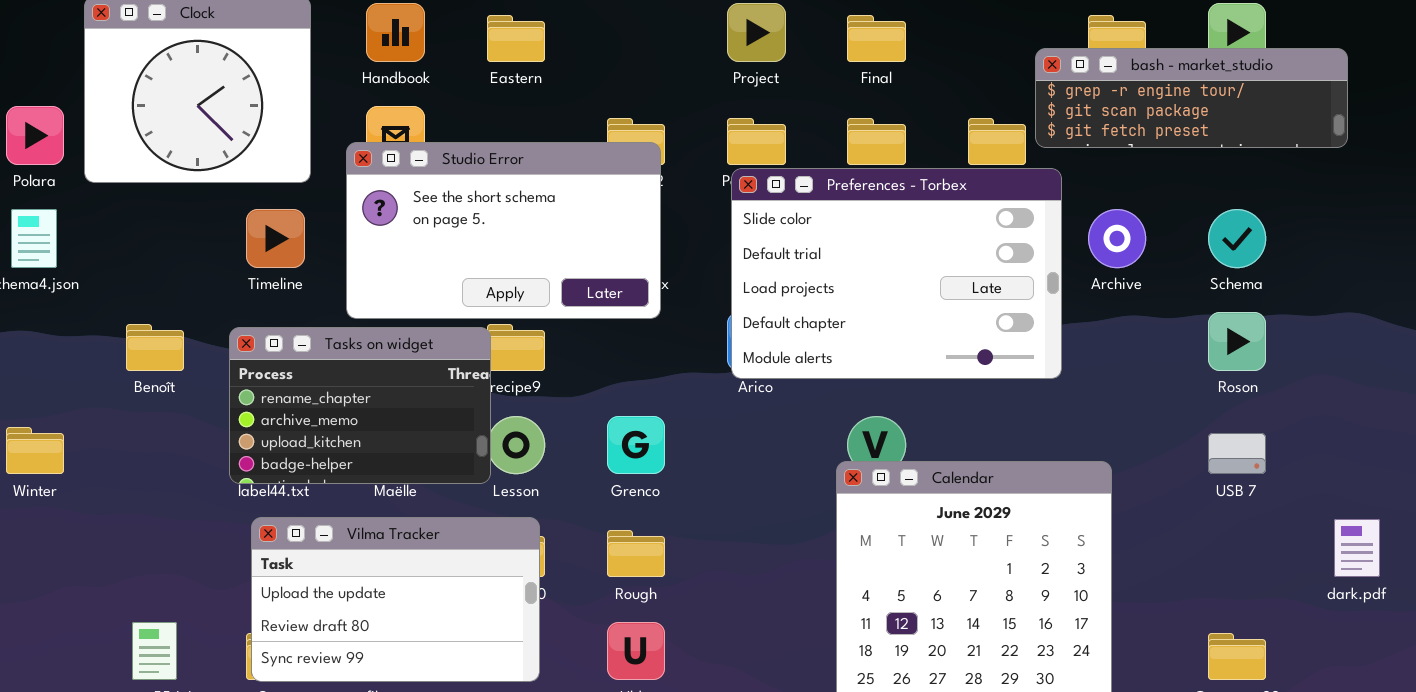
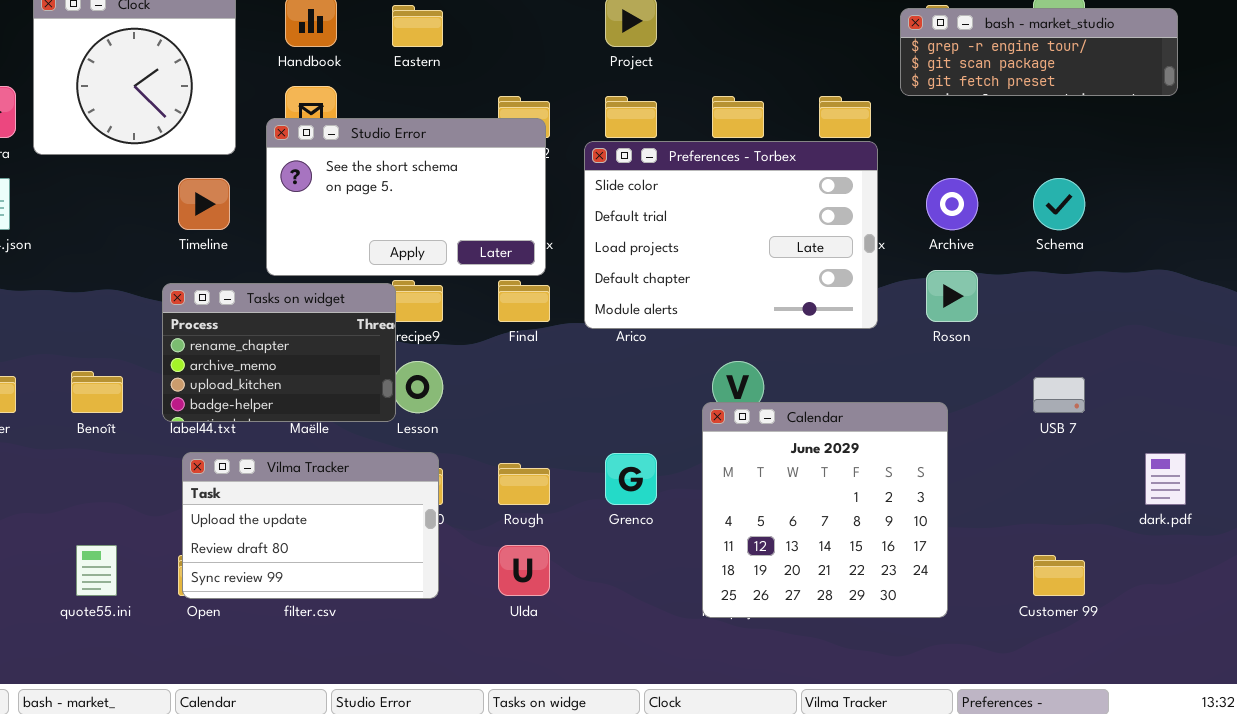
Final: [847,15,906,62] -> [498,280,550,322], moved
bash - market_studio: [1035,48,1348,148] -> [900,8,1178,96], moved
Preferences - Torbex: [731,168,1062,379] -> [584,141,878,329], moved
Roson: [1208,312,1266,371] -> [926,270,978,322], moved
Benoît: [126,324,184,371] -> [71,371,123,413], moved
Grenco: [607,416,665,474] -> [605,453,657,505], moved

